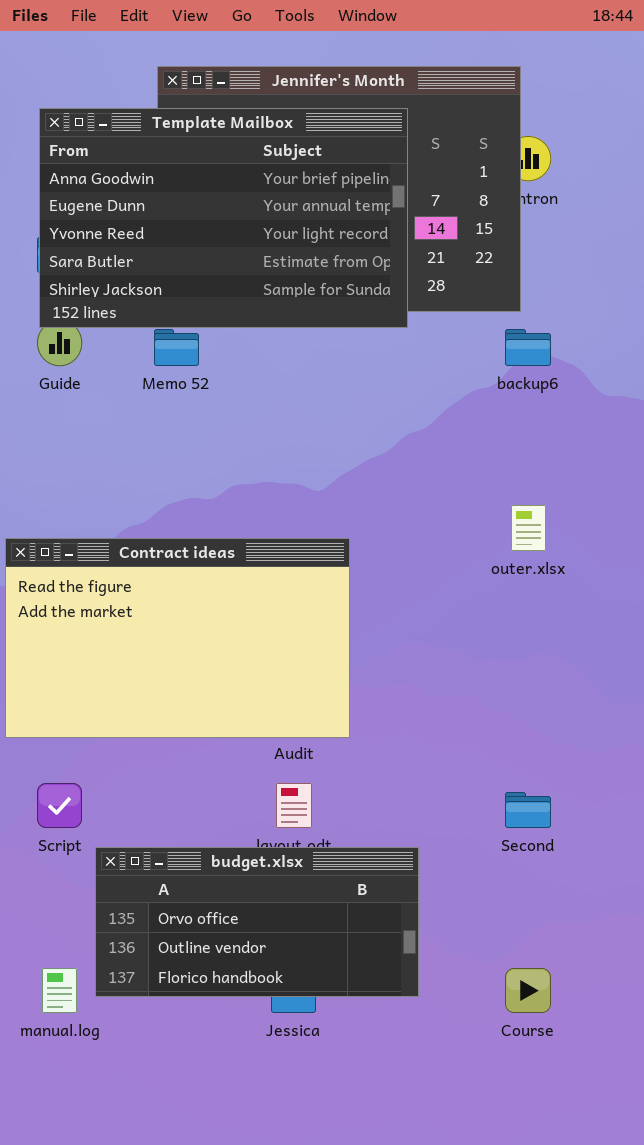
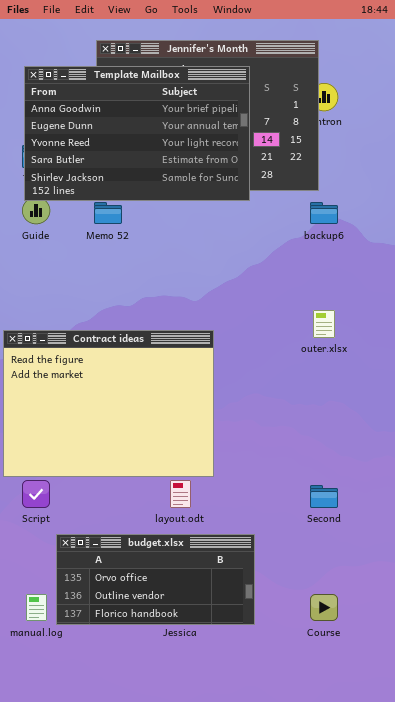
Contract ideas: [5,538,350,738] -> [3,330,214,477], resized
budget.xlsx: [95,847,419,997] -> [56,534,255,625], moved

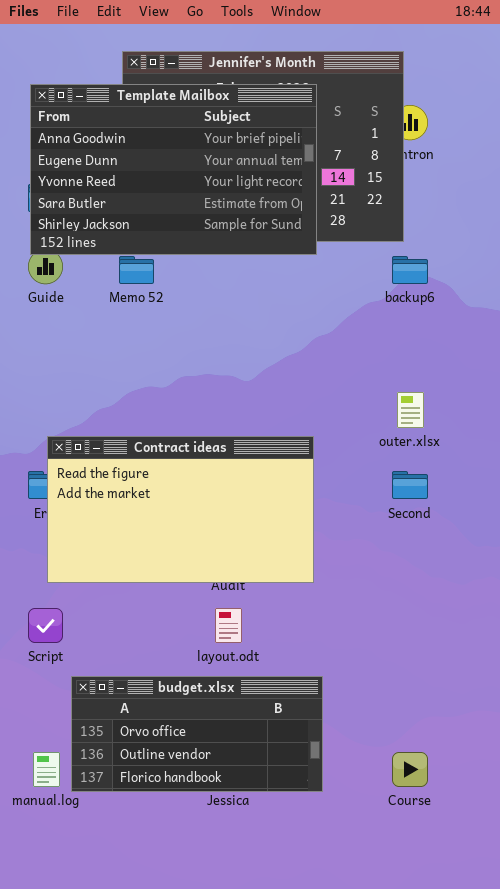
Contract ideas: [3,330,214,477] -> [47,436,314,583], moved, resized
Second: [310,485,338,508] -> [392,471,428,499], moved

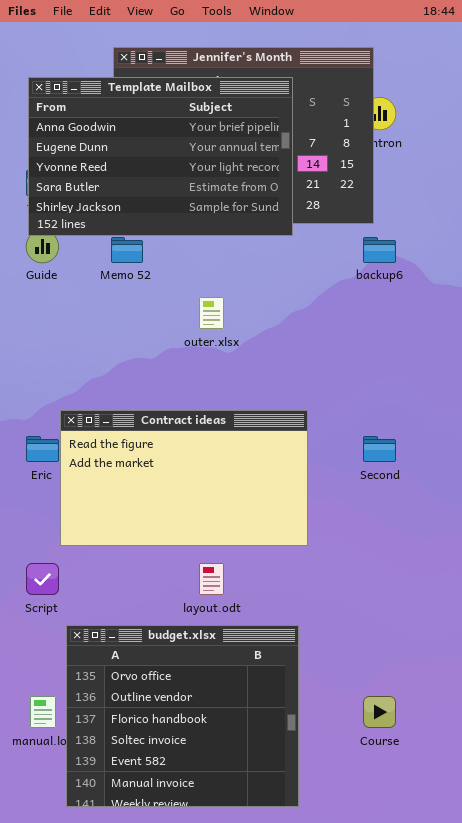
outer.xlsx: [397,392,424,428] -> [199,297,224,329], moved
Contract ideas: [47,436,314,583] -> [60,410,308,546], moved
budget.xlsx: [71,676,323,792] -> [66,625,299,807], resized

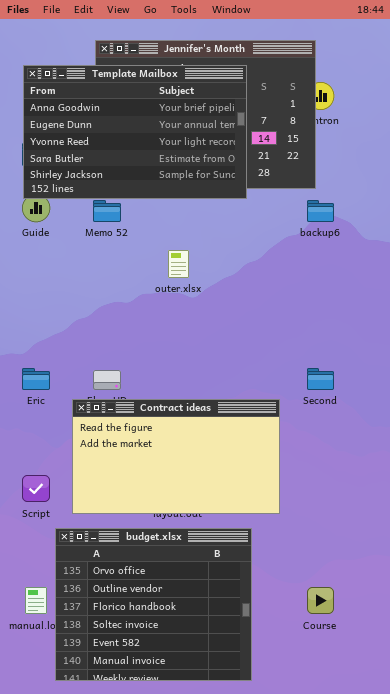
Contract ideas: [60,410,308,546] -> [72,399,280,514], moved

